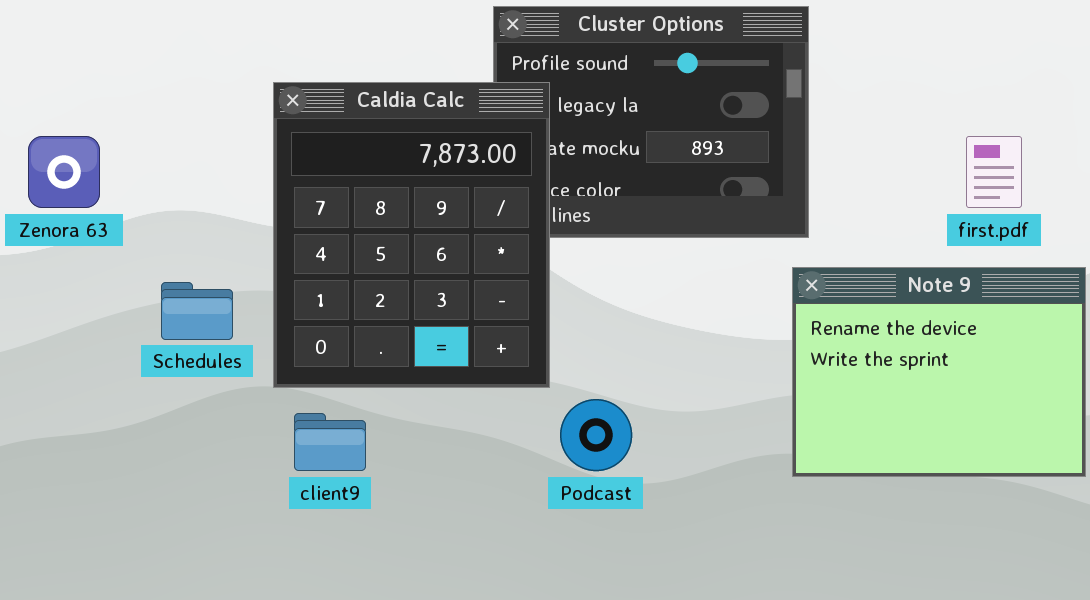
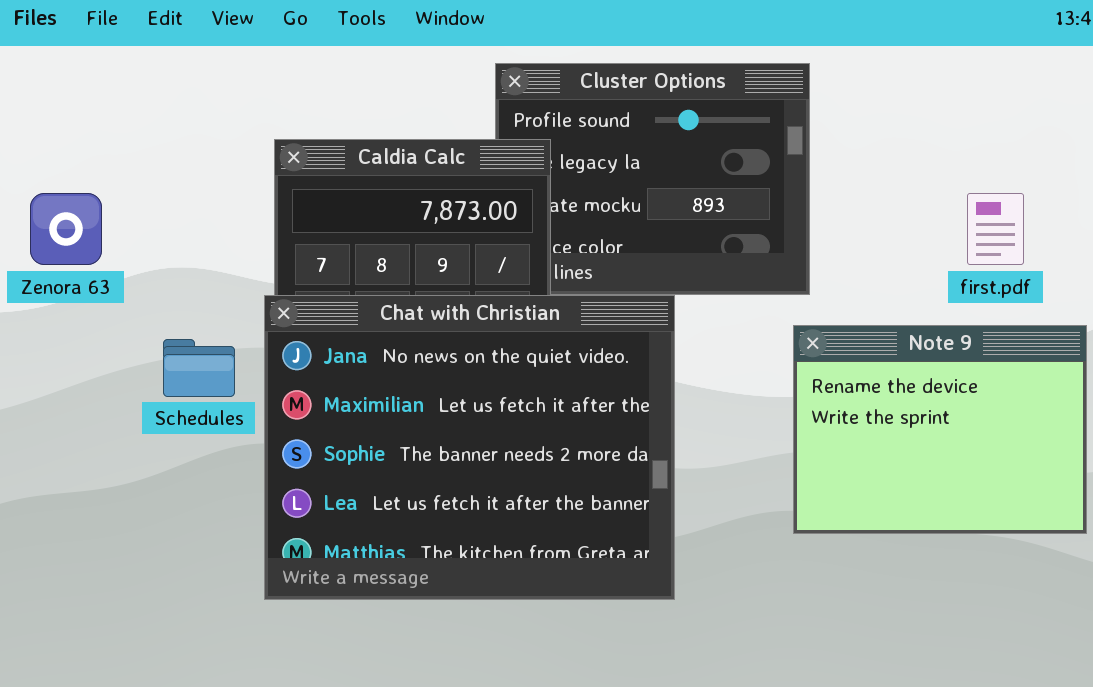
Chat with Christian: none -> [264,295,675,600], opened

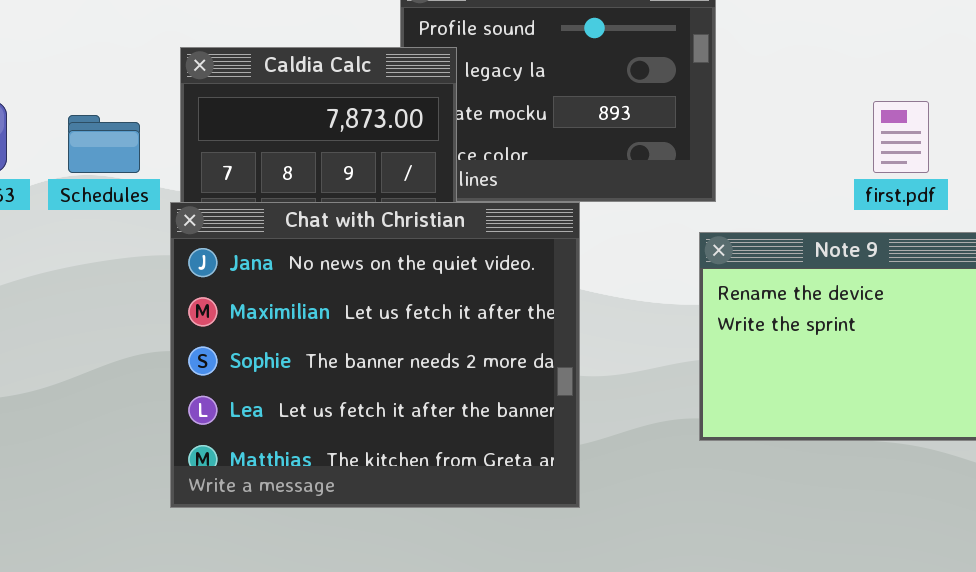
Schedules: [163,339,235,397] -> [68,115,140,173], moved

